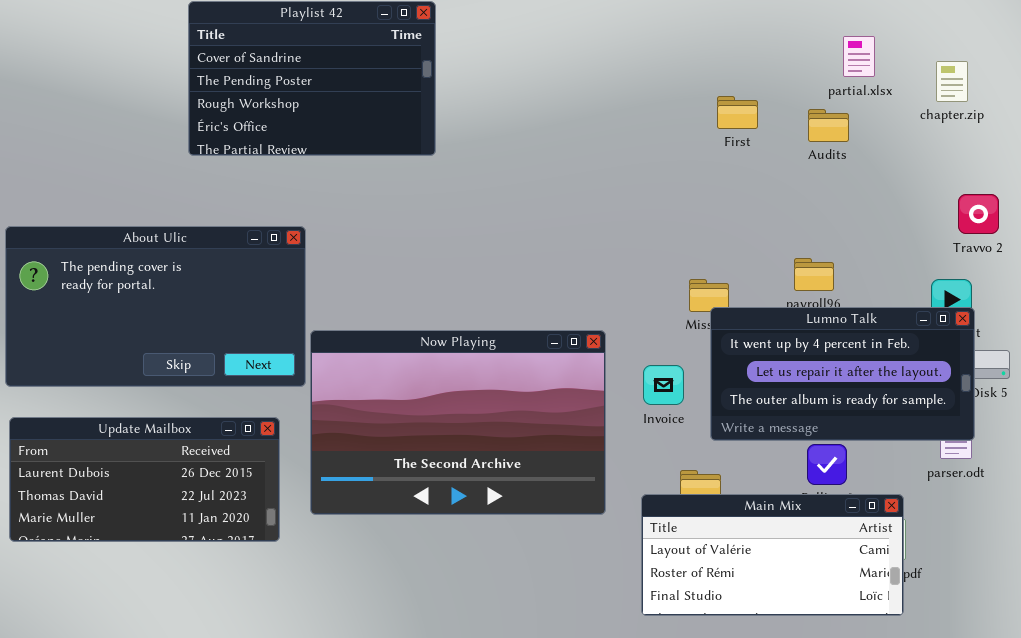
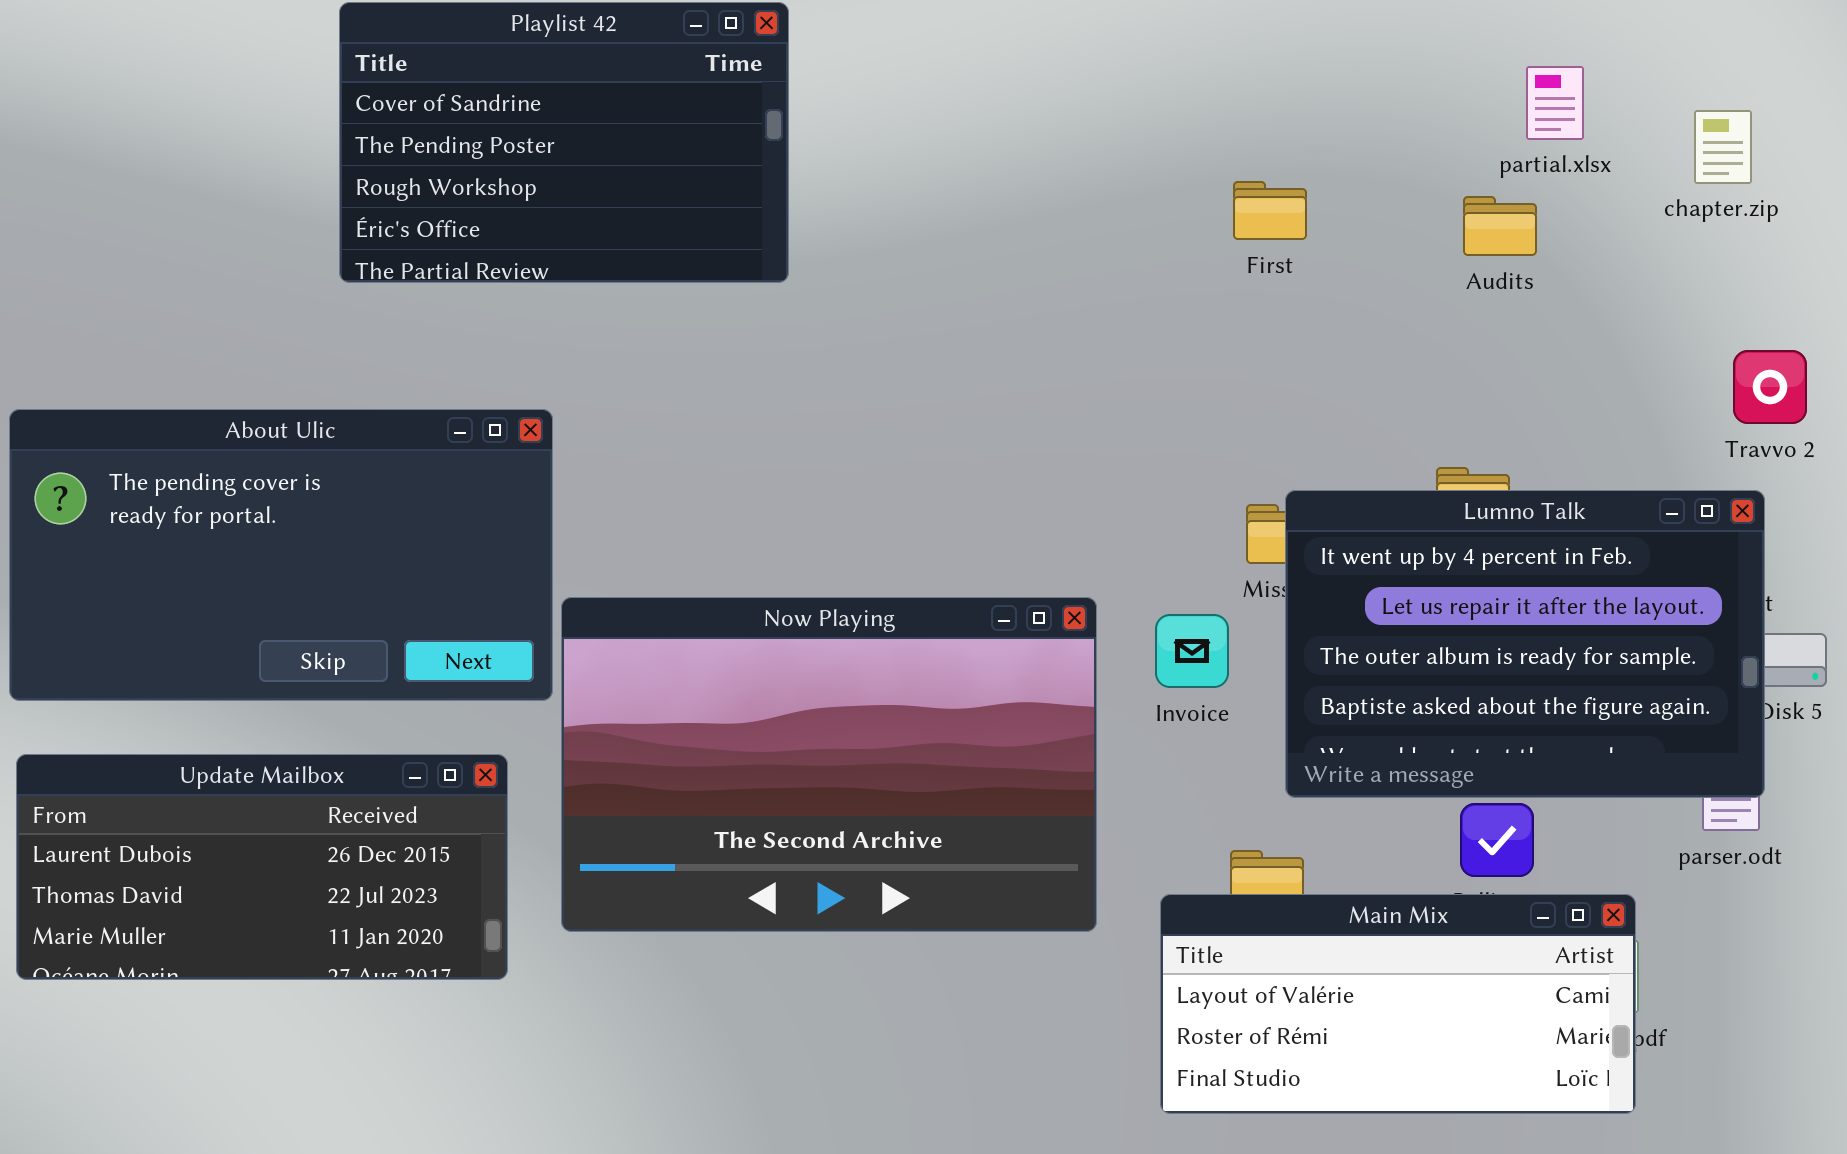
First: [717,96,758,129] -> [1233,181,1307,240], moved
Lumno Talk: [710,307,975,441] -> [1285,490,1765,798], resized
Invoice: [643,365,684,405] -> [1155,614,1229,688], moved

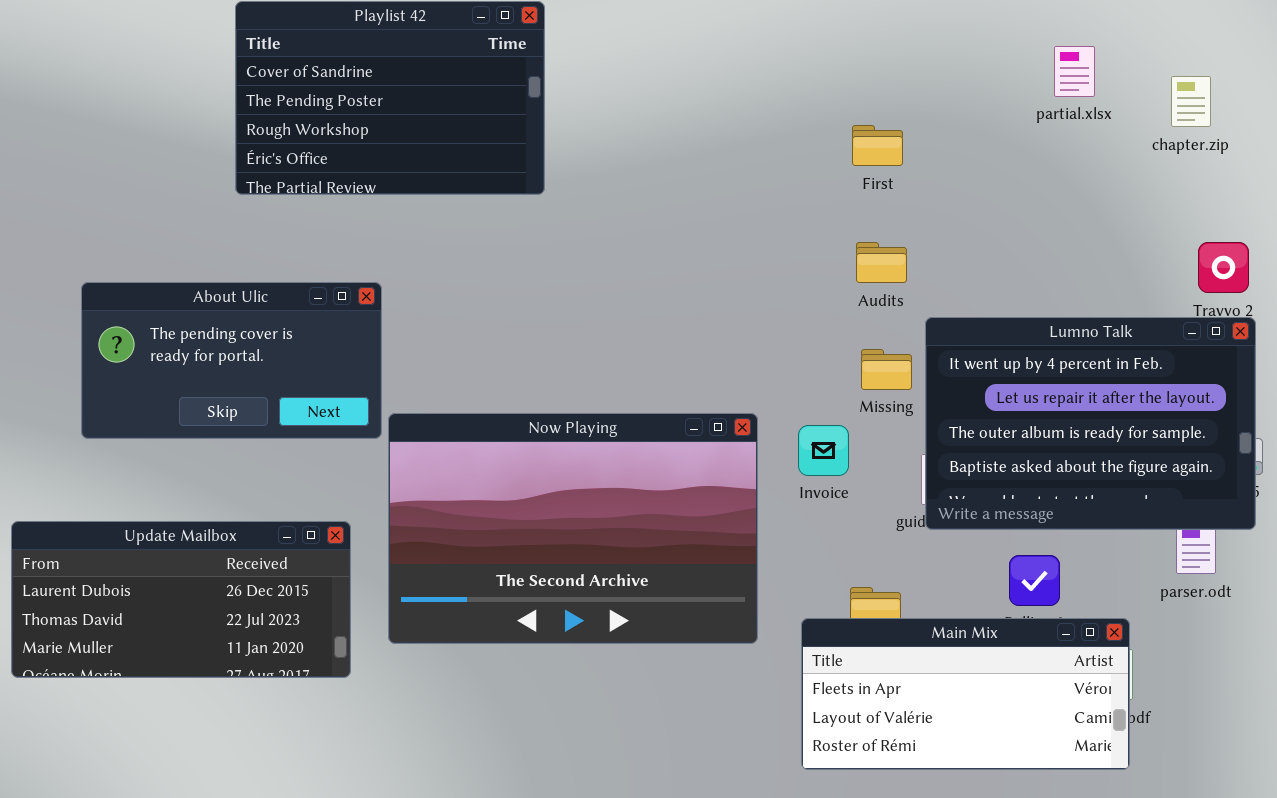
Audits: [1463,196,1537,256] -> [856,242,907,283], moved
About Ulic: [9,409,553,701] -> [81,282,382,439], resized
Lumno Talk: [1285,490,1765,798] -> [925,317,1256,530], moved
Main Mix: [1160,894,1636,1114] -> [801,618,1130,770], scrolled up 1 row

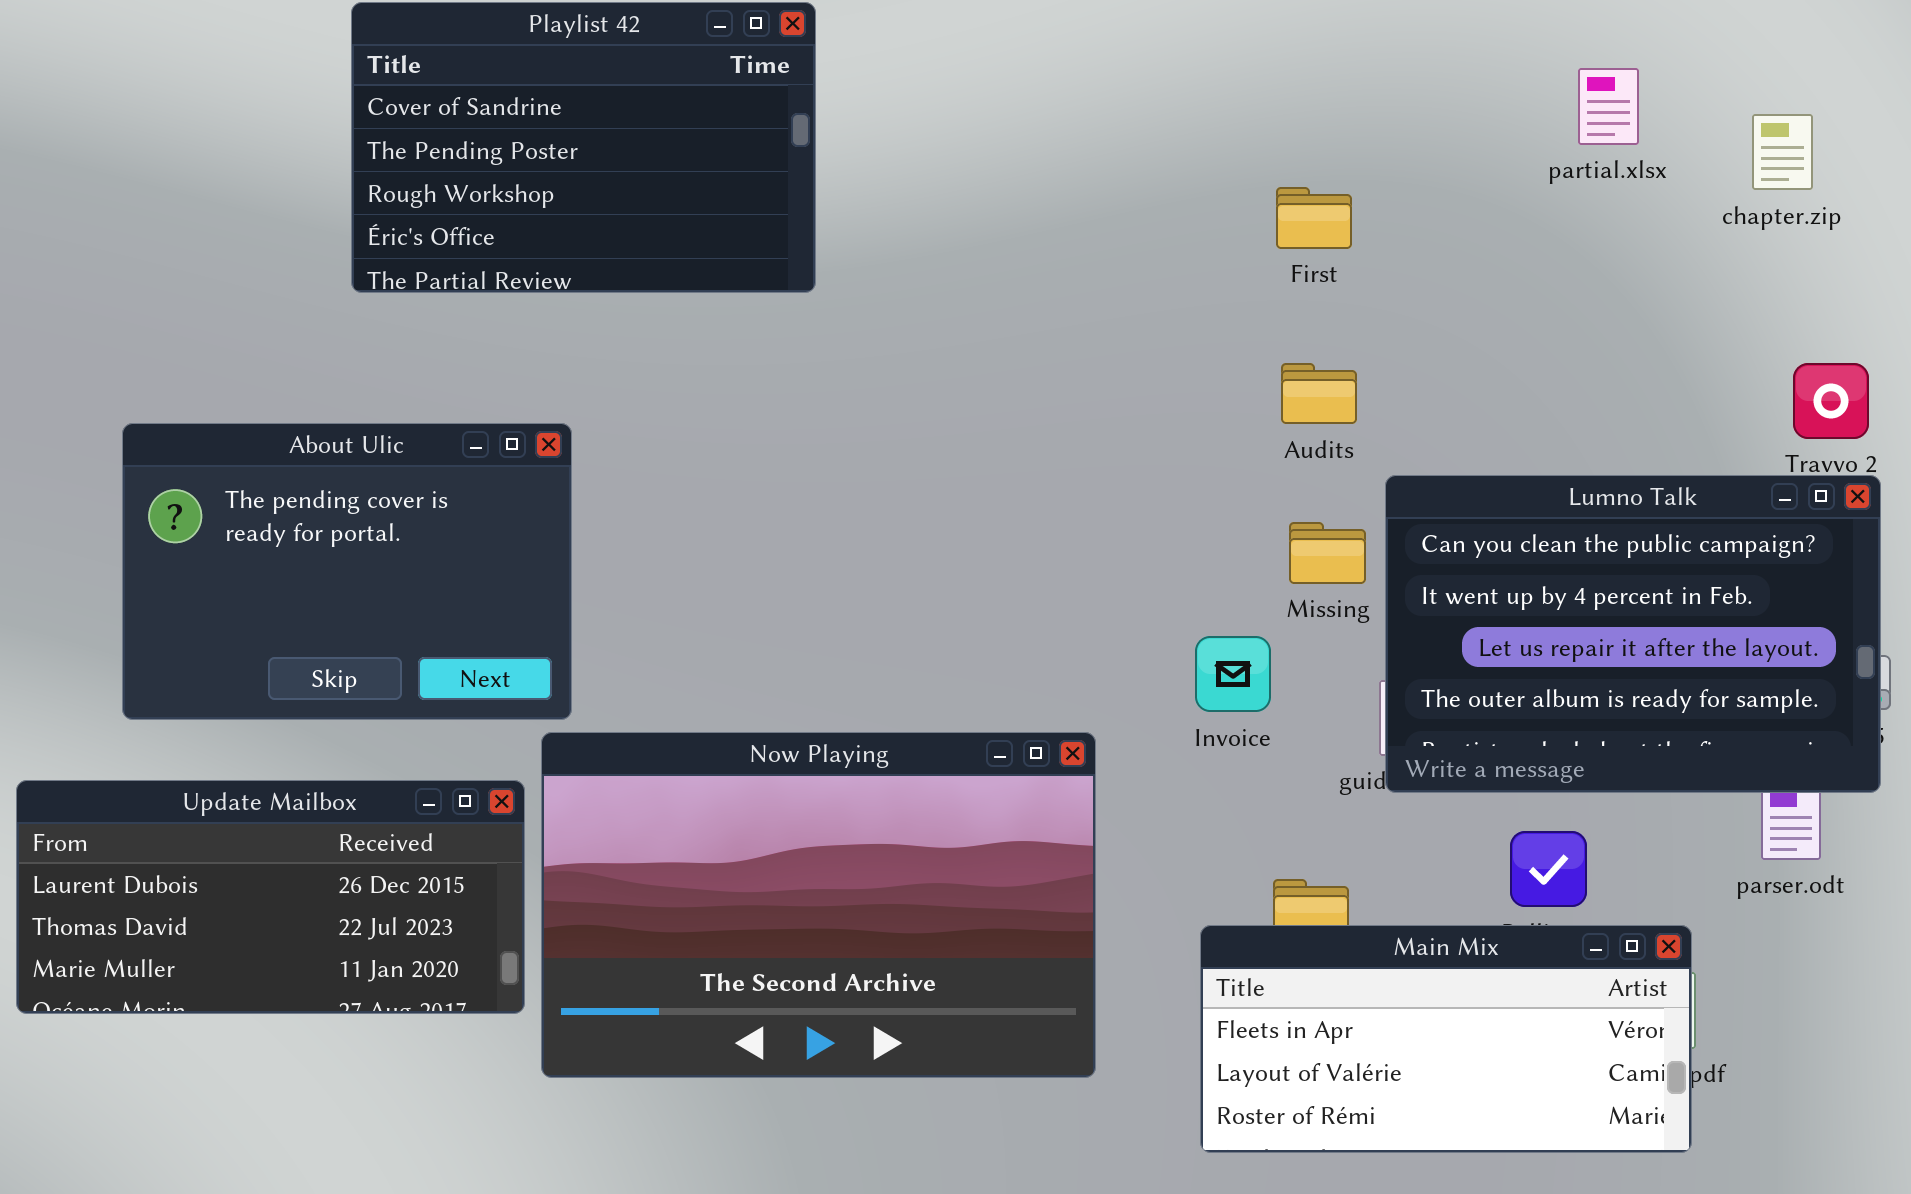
About Ulic: [81,282,382,439] -> [122,423,572,720], resized
Lumno Talk: [925,317,1256,530] -> [1385,475,1881,793], scrolled up 1 row
Now Playing: [388,413,758,644] -> [541,732,1096,1078], moved

